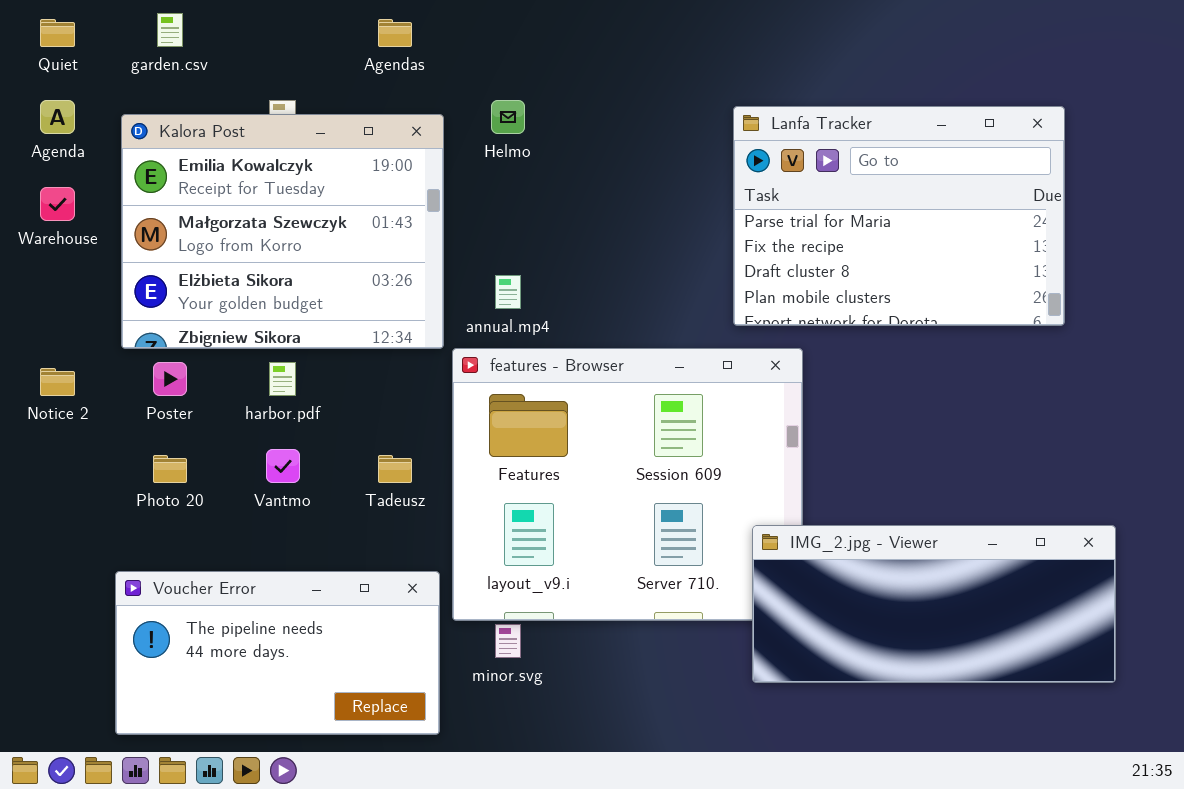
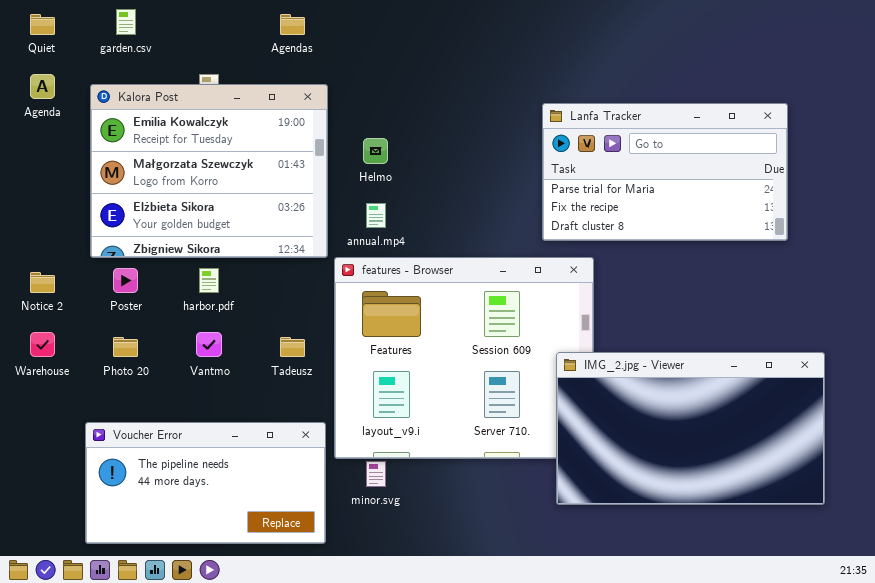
Helmo: [491,100,525,134] -> [363,138,388,164], moved
Lanfa Tracker: [733,106,1065,326] -> [542,103,788,241], resized
Warehouse: [40,187,75,221] -> [30,332,55,357], moved
IMG_2.jpg - Viewer: [752,525,1116,683] -> [556,352,825,505], resized

